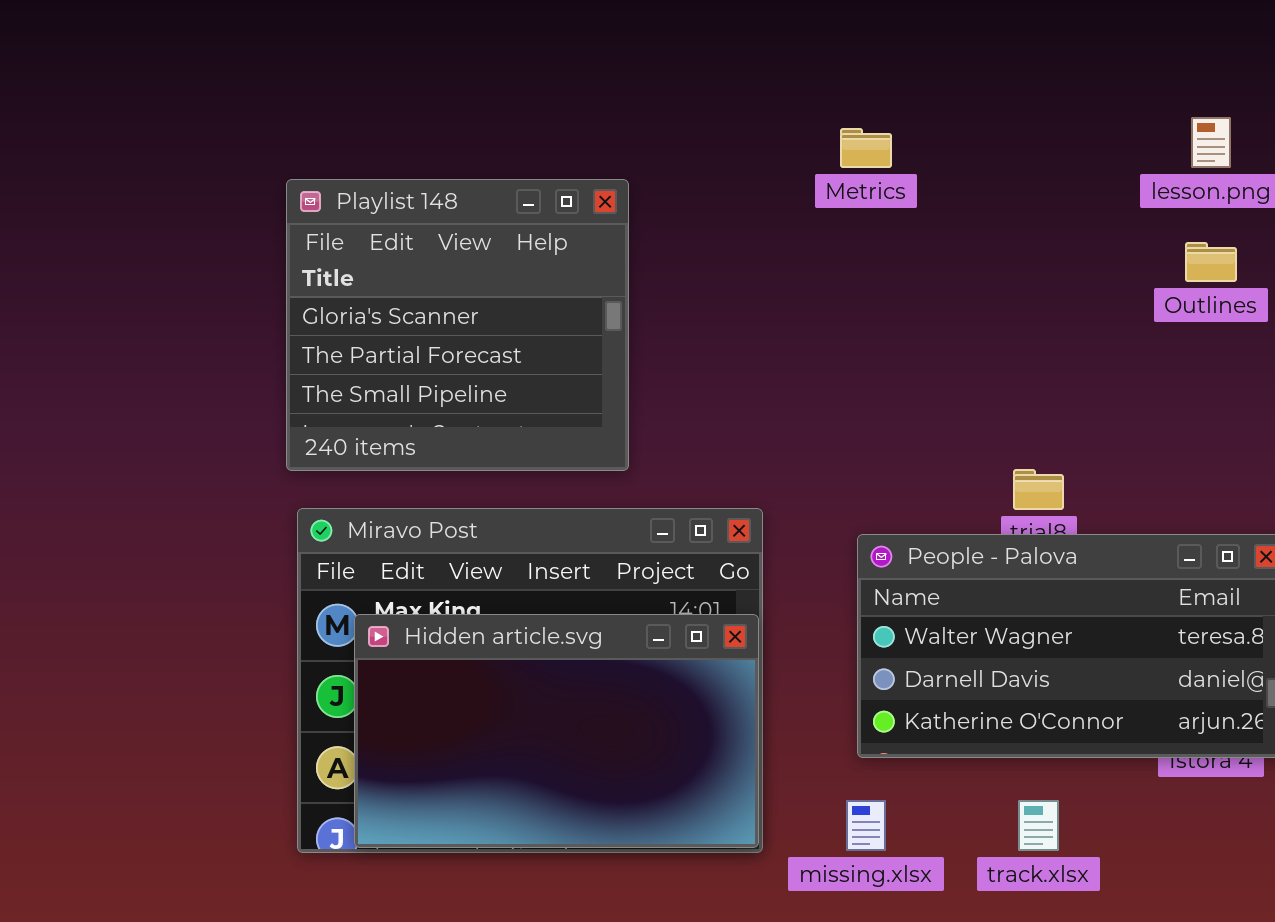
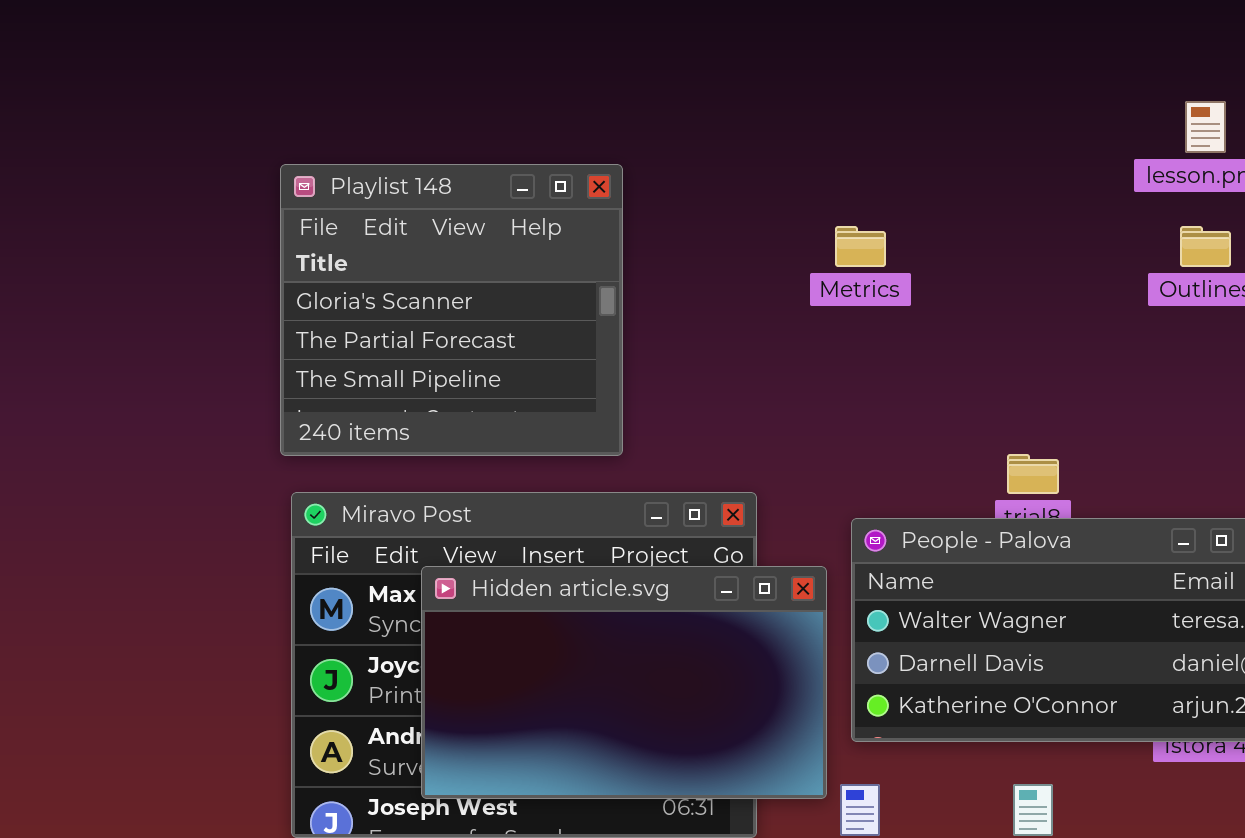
Metrics: [840,128,892,168] -> [835,226,886,267], moved
Hidden article.svg: [354,614,759,848] -> [421,566,827,799], moved

